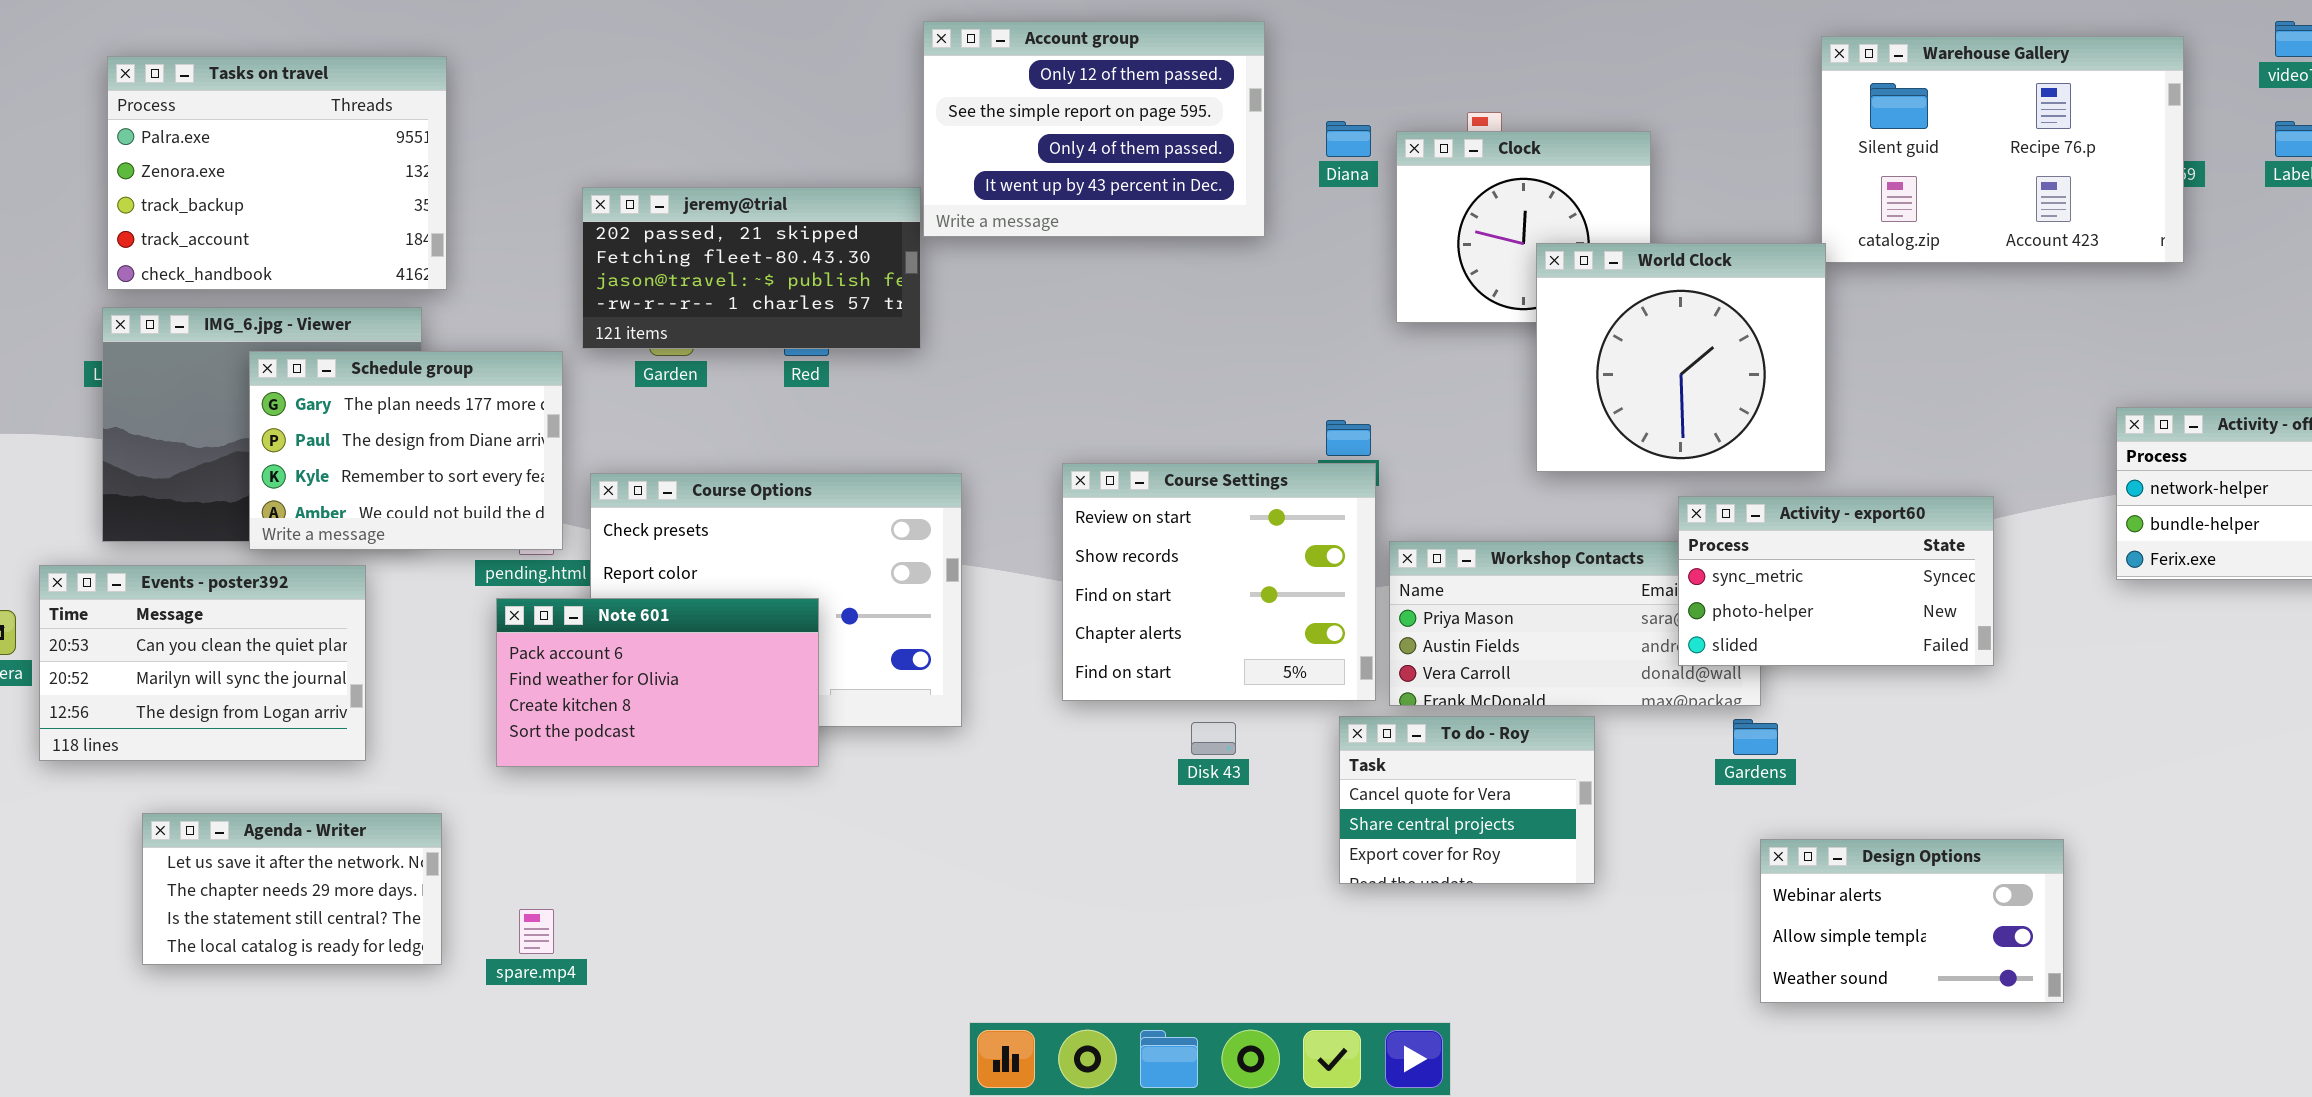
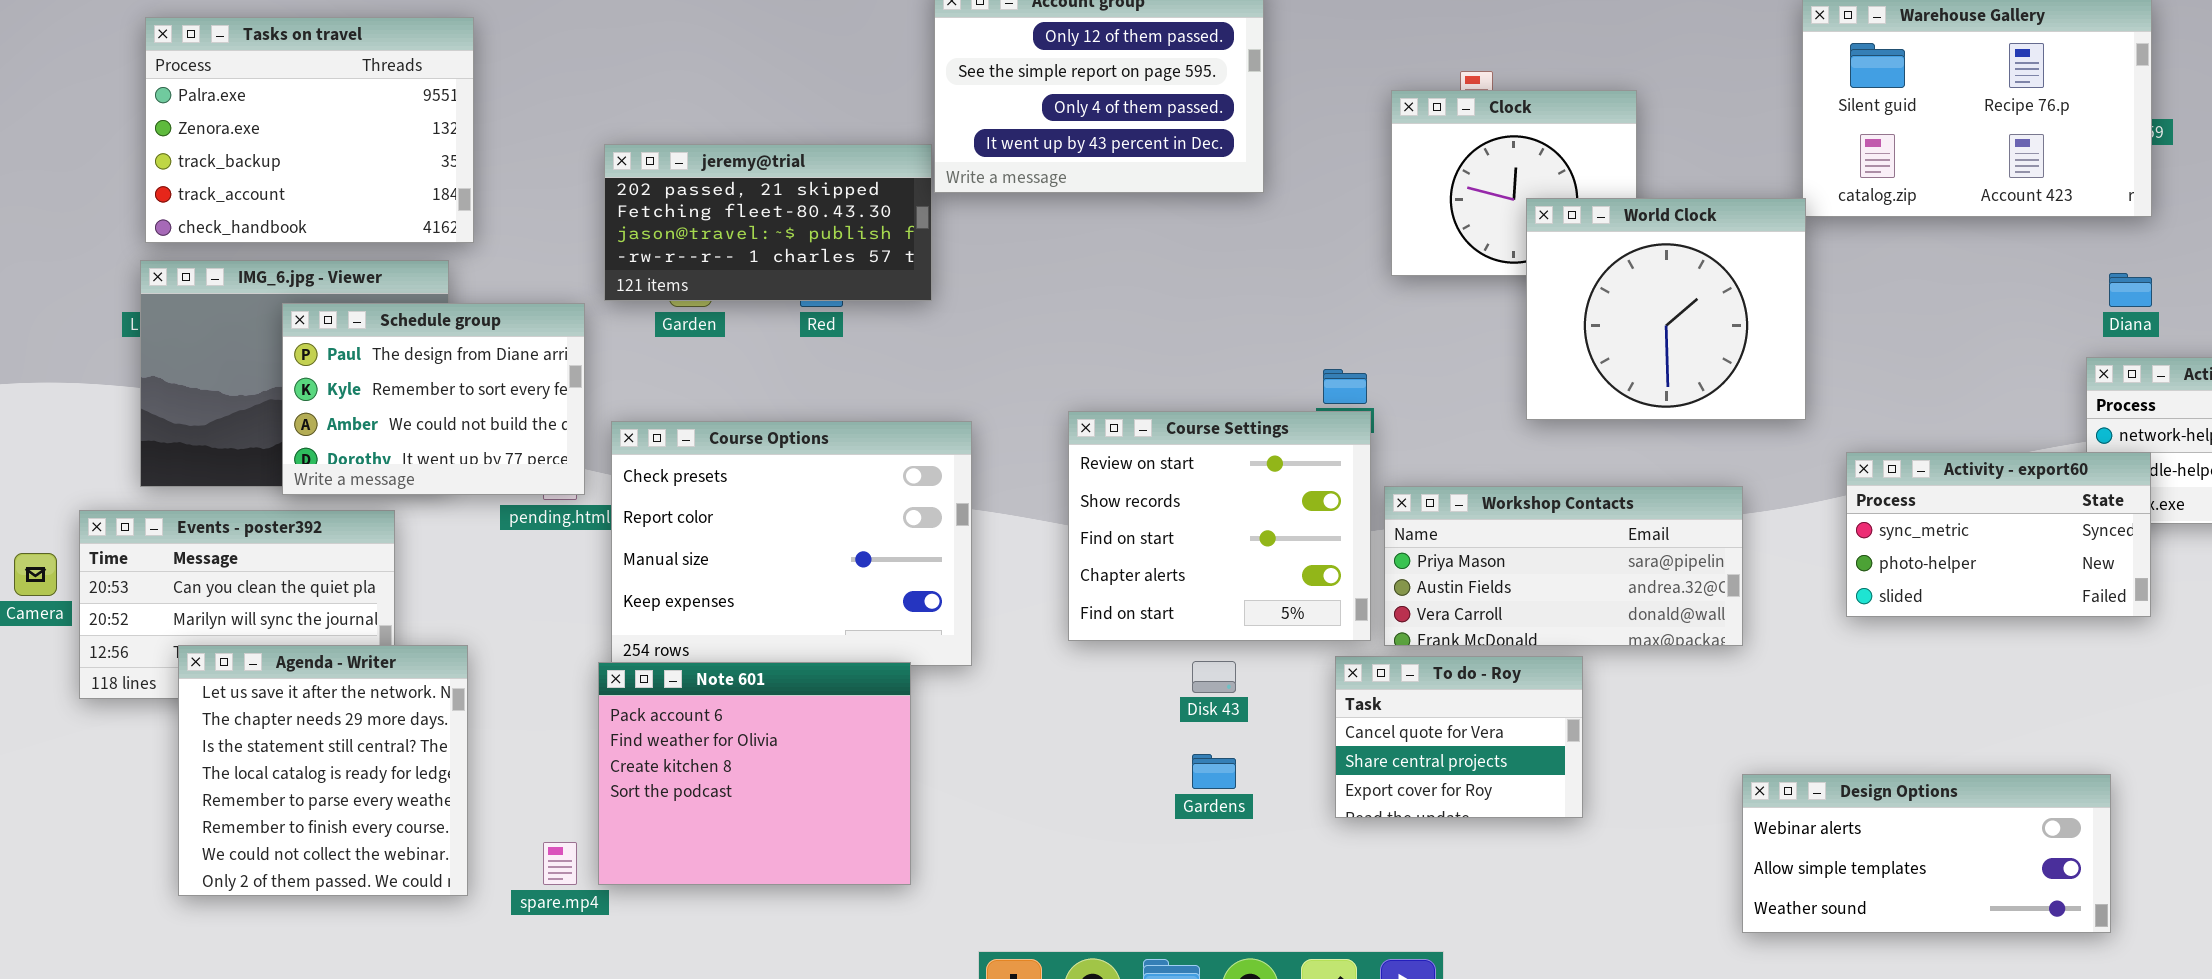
Diana: [1326,121,1371,157] -> [2109,273,2152,307], moved
Schedule group: [249,351,563,550] -> [282,303,585,495], scrolled down 1 row
Activity - export60: [1678,496,1994,666] -> [1846,452,2151,617], moved
Note 601: [496,598,819,767] -> [598,662,911,885], moved, resized
Gardens: [1733,719,1778,755] -> [1192,754,1236,789], moved
Agenda - Writer: [142,813,442,965] -> [178,645,468,896], resized
Design Options: [1760,839,2064,1003] -> [1742,774,2111,933], resized

